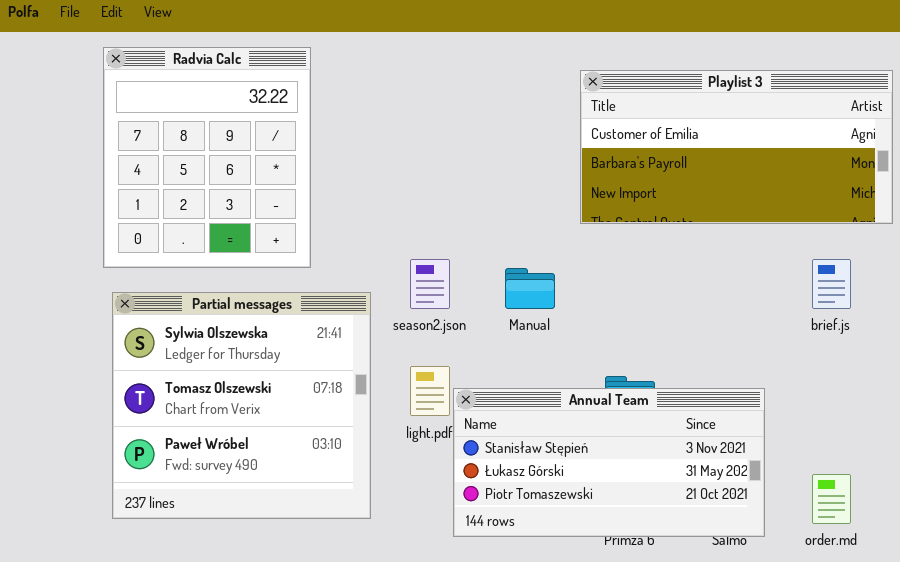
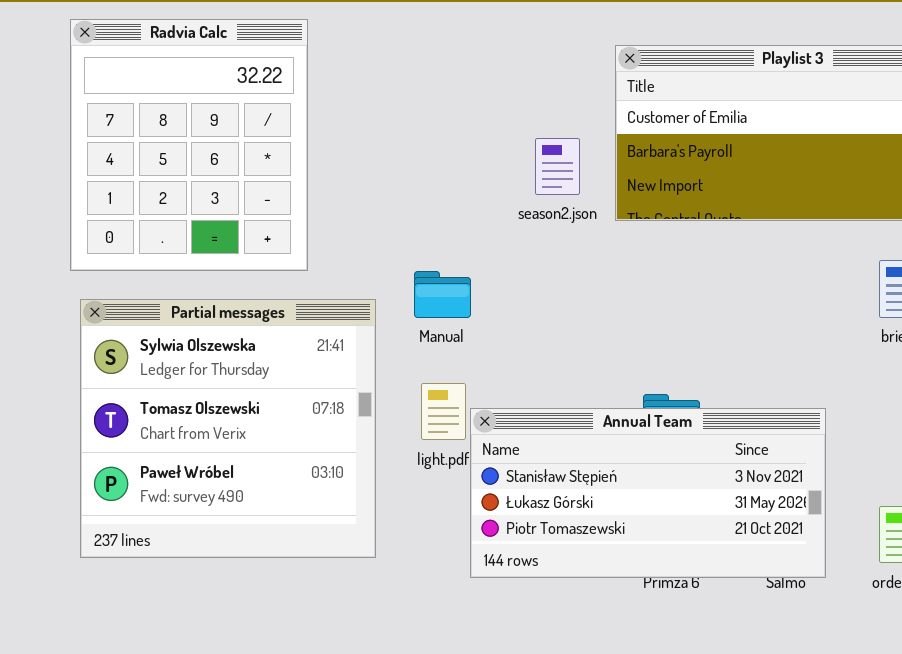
season2.json: [410,259,450,309] -> [535,138,580,195], moved
Manual: [505,268,555,309] -> [414,271,471,318], moved

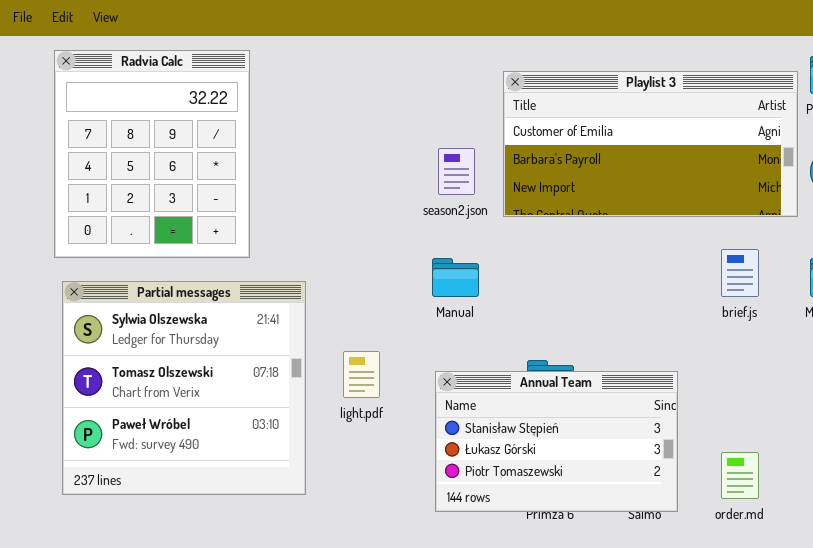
Manual: [414,271,471,318] -> [432,258,479,297], moved
Annual Team: [470,408,826,578] -> [435,371,678,512], resized

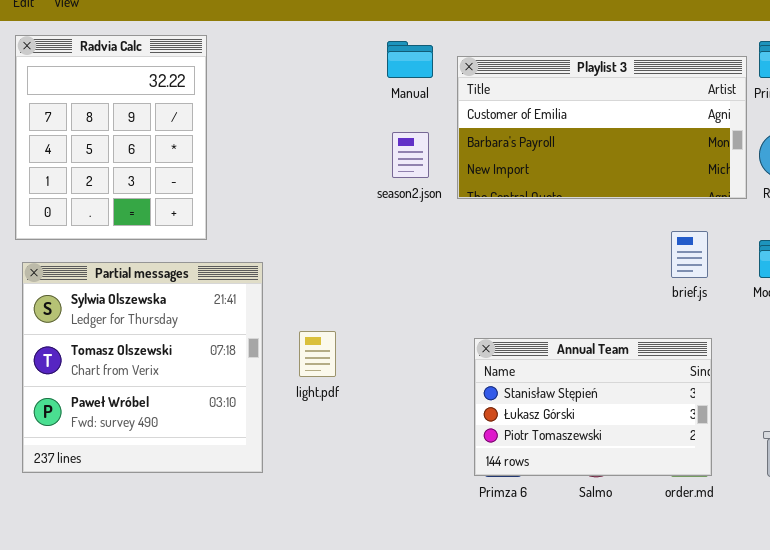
Manual: [432,258,479,297] -> [387,41,433,78], moved
Annual Team: [435,371,678,512] -> [474,338,712,476], moved

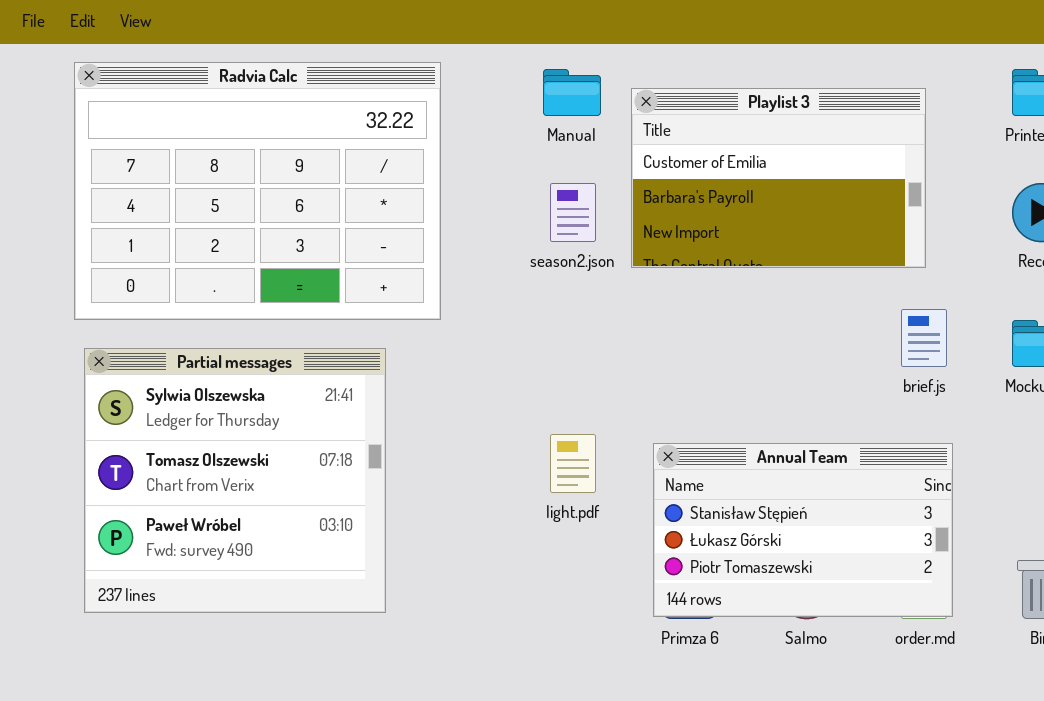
Radvia Calc: [15,35,207,240] -> [74,62,441,320], resized
Playlist 3: [457,56,747,199] -> [631,88,926,268], resized
light.pdf: [299,331,336,377] -> [550,434,596,493], moved

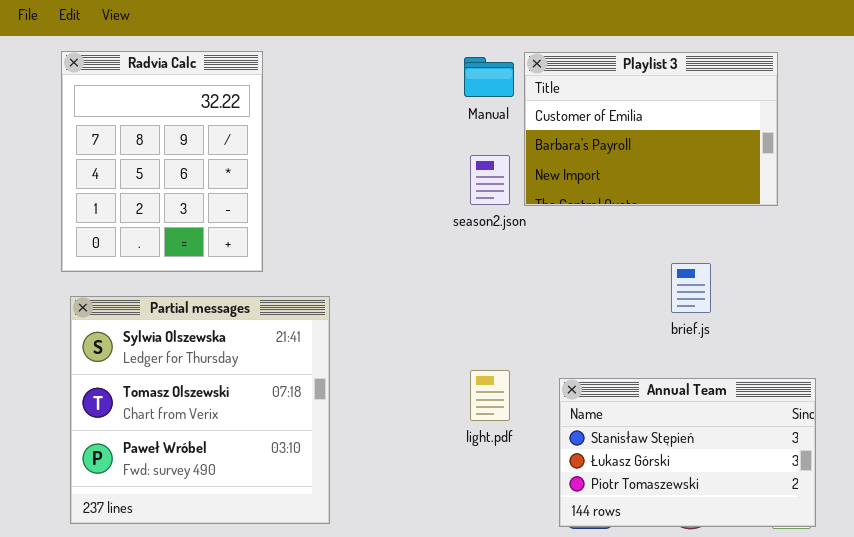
Radvia Calc: [74,62,441,320] -> [61,51,263,272], resized
Playlist 3: [631,88,926,268] -> [524,52,778,206], moved
brief.js: [901,309,947,367] -> [671,263,711,313], moved

